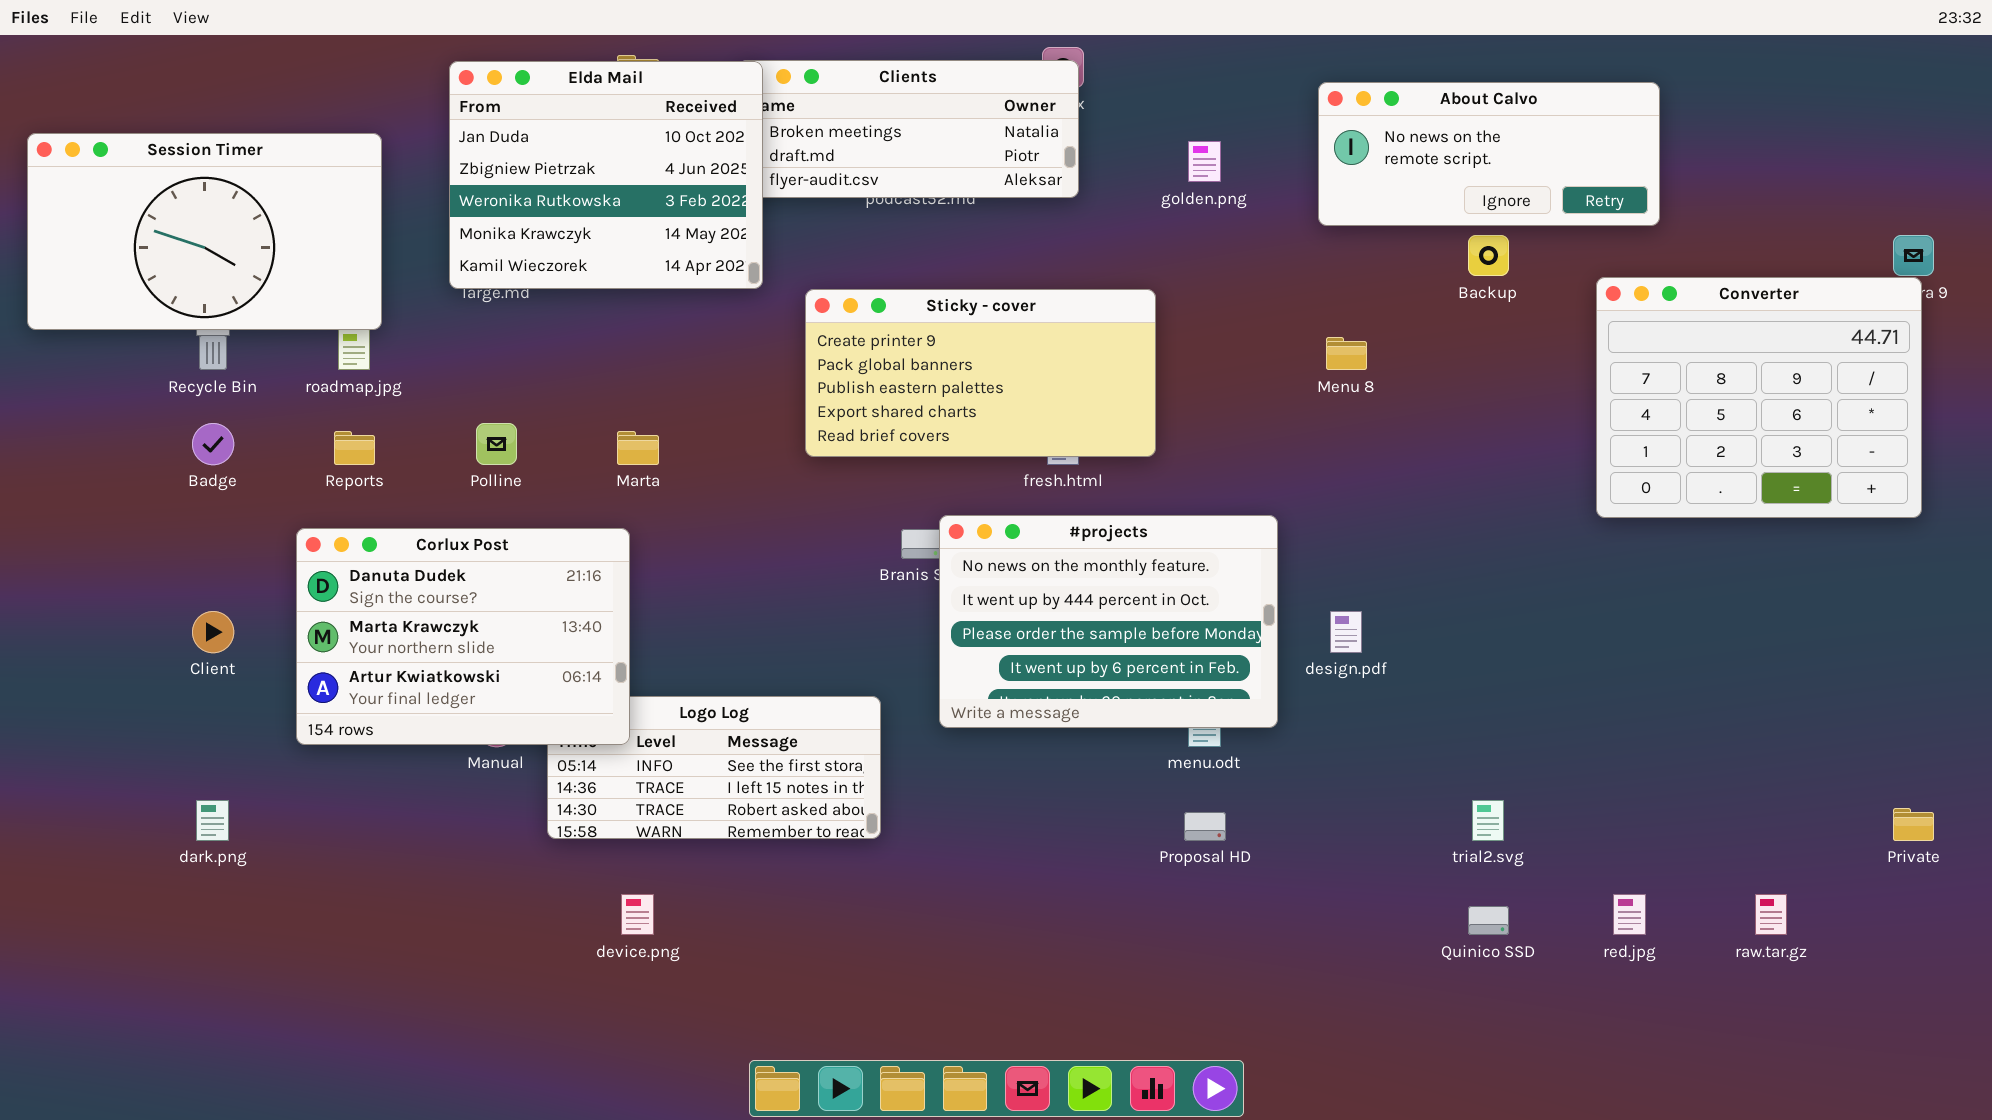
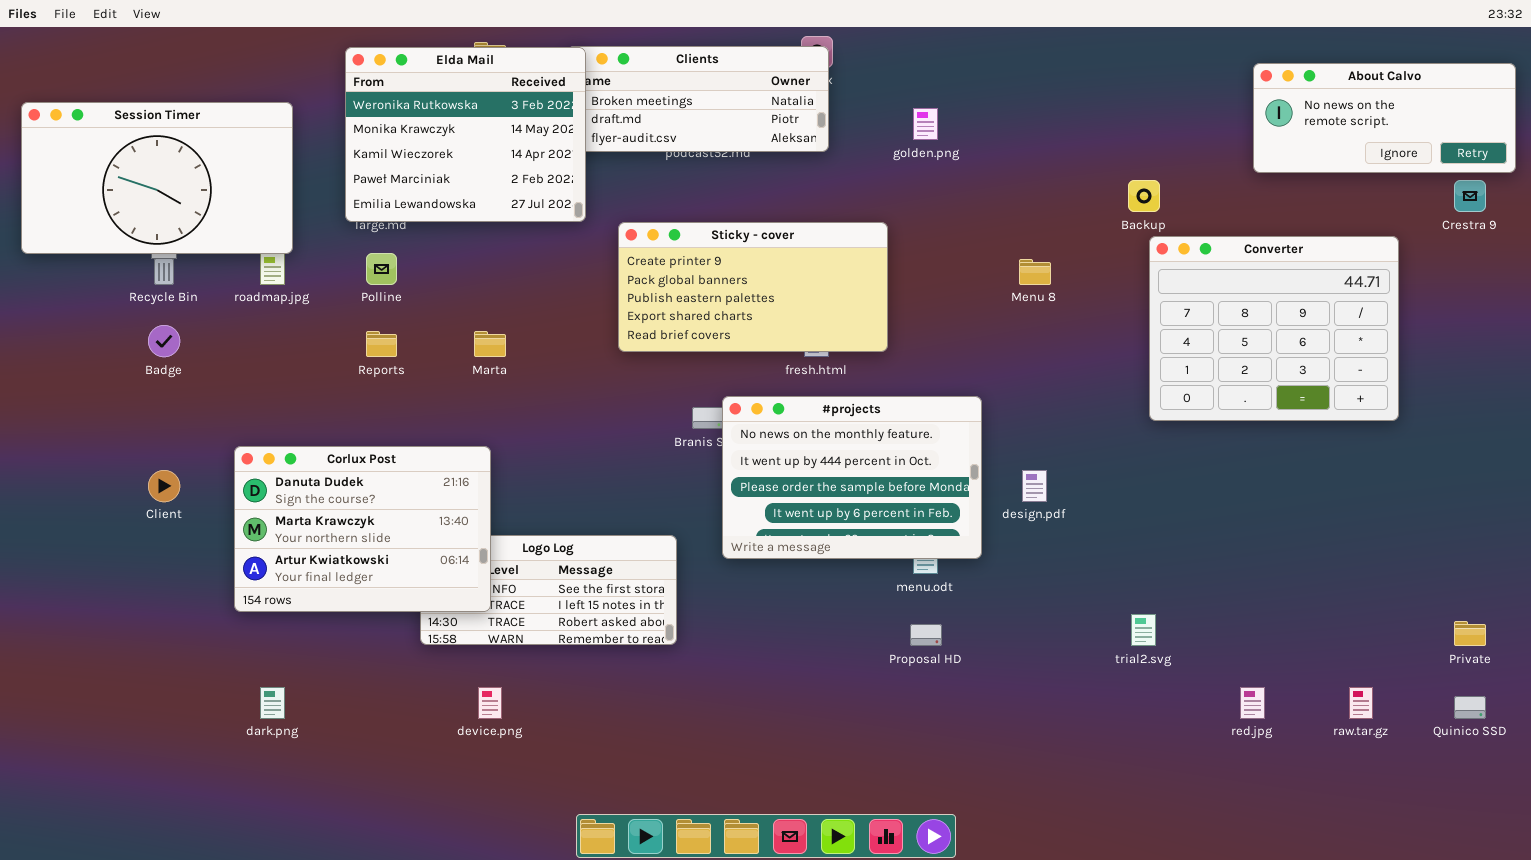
Elda Mail: [449,61,763,289] -> [345,47,586,222], scrolled down 2 rows
About Calvo: [1318,82,1660,226] -> [1253,63,1516,173], moved
Converter: [1596,277,1922,518] -> [1149,236,1399,421], moved
Polline: [476,423,517,465] -> [366,253,397,285], moved
Reports: [334,431,375,465] -> [366,331,397,357], moved
Corlux Post: [296,528,630,745] -> [234,446,491,612], moved
dark.png: [196,800,229,841] -> [260,687,285,719], moved
Quinico SSD: [1468,906,1509,935] -> [1454,696,1486,719], moved

